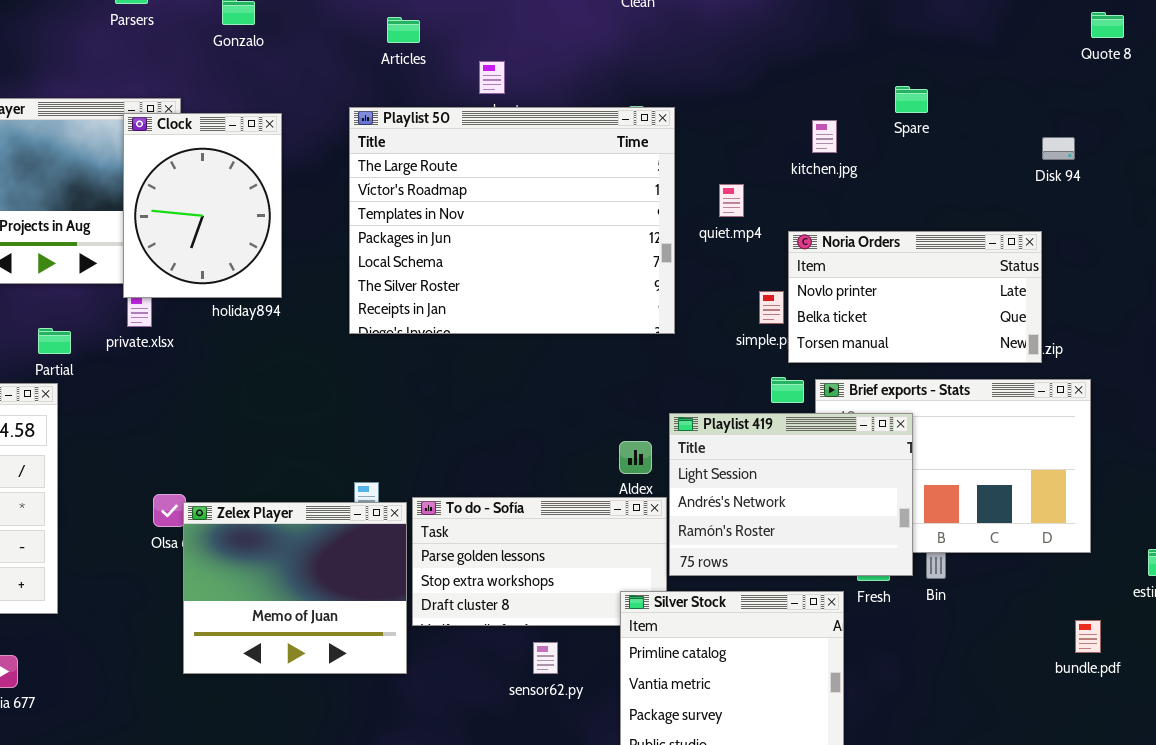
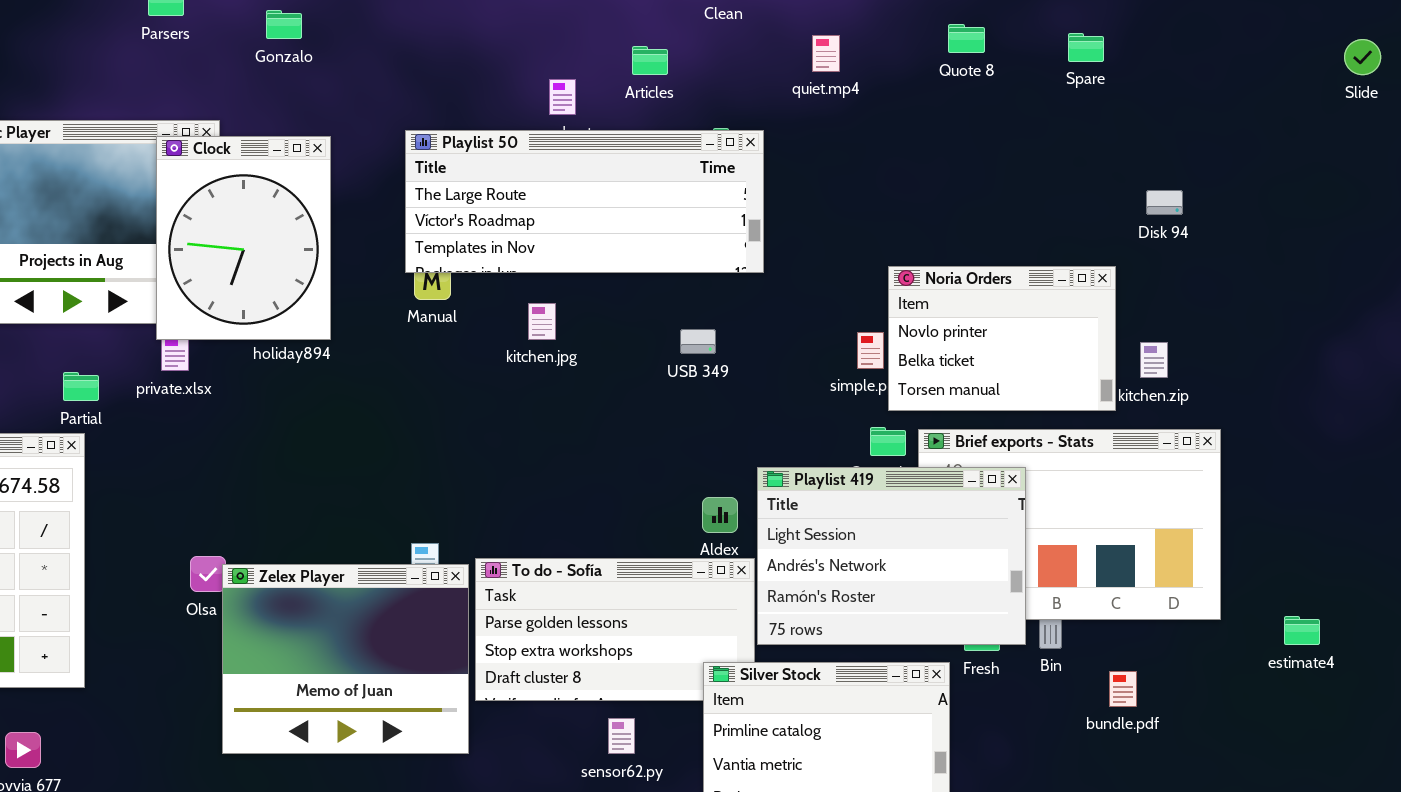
Quote 8: [1091,12,1124,38] -> [948,24,985,53], moved
Articles: [387,17,420,43] -> [632,46,668,75], moved
Spare: [895,86,928,113] -> [1068,33,1104,62], moved
Playlist 50: [349,107,675,334] -> [405,130,764,273], resized
kitchen.jpg: [812,120,837,153] -> [528,303,556,340], moved
Disk 94: [1042,137,1075,160] -> [1146,190,1183,215], moved
quiet.mp4: [719,184,744,217] -> [812,35,840,72], moved
Noria Orders: [788,231,1042,363] -> [888,266,1116,411], resized
bundle.pdf: [1075,620,1101,653] -> [1109,671,1137,707], moved

